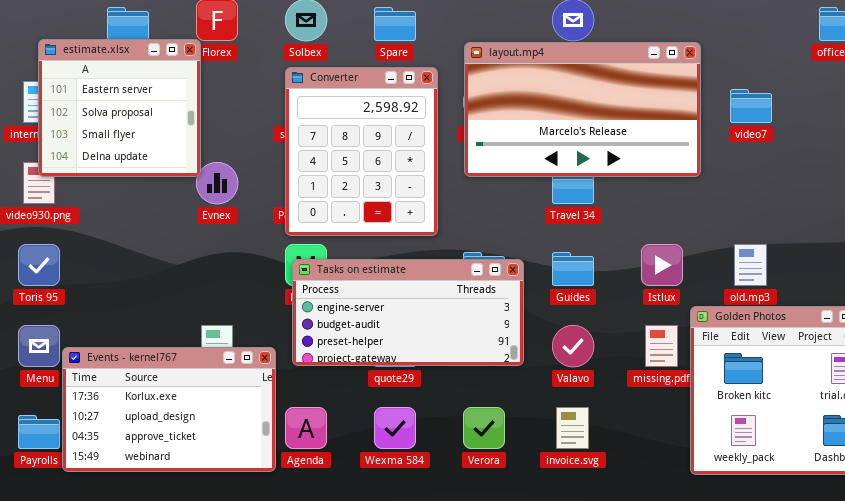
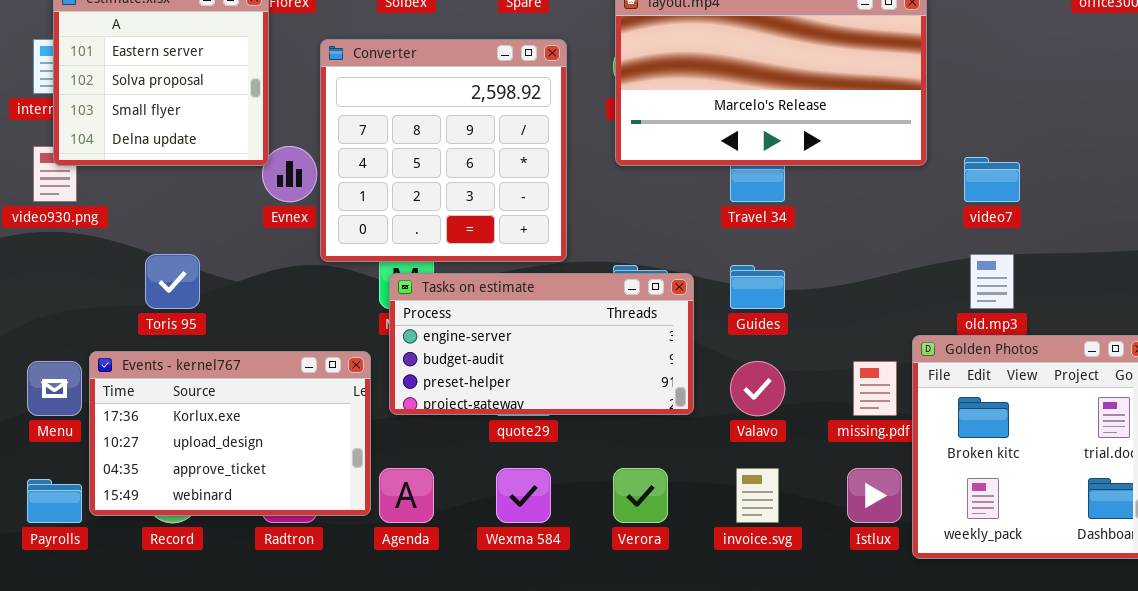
Converter: [285,67,438,236] -> [320,39,567,262], moved, resized
video7: [730,89,772,123] -> [964,157,1020,202], moved
Toris 95: [18,244,60,286] -> [145,254,200,309], moved
Istlux: [641,244,683,286] -> [847,468,902,523], moved
Events - kernel767: [62,347,276,472] -> [89,351,371,516], moved

